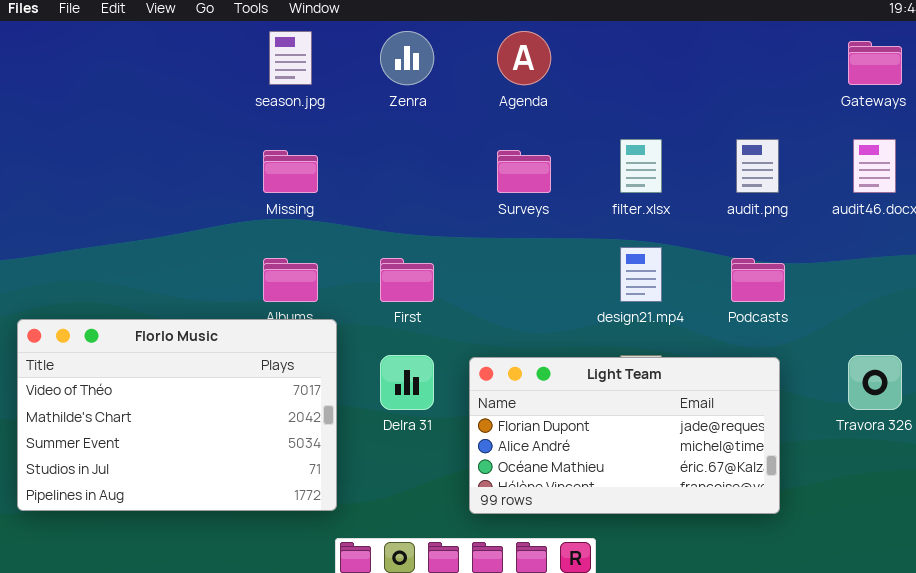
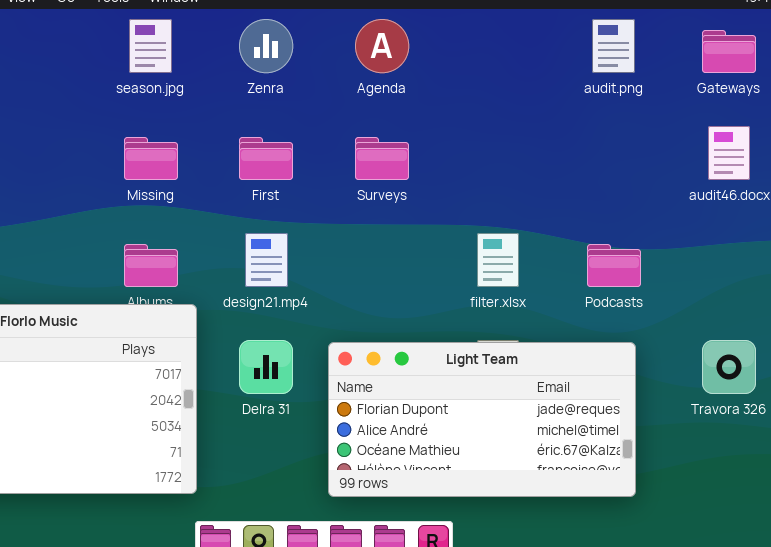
filter.xlsx: [620,139,662,193] -> [477,233,519,287], moved
audit.png: [736,139,779,193] -> [592,19,635,73], moved
design21.mp4: [620,247,662,302] -> [245,233,288,287], moved
First: [380,258,434,302] -> [239,137,293,180], moved

